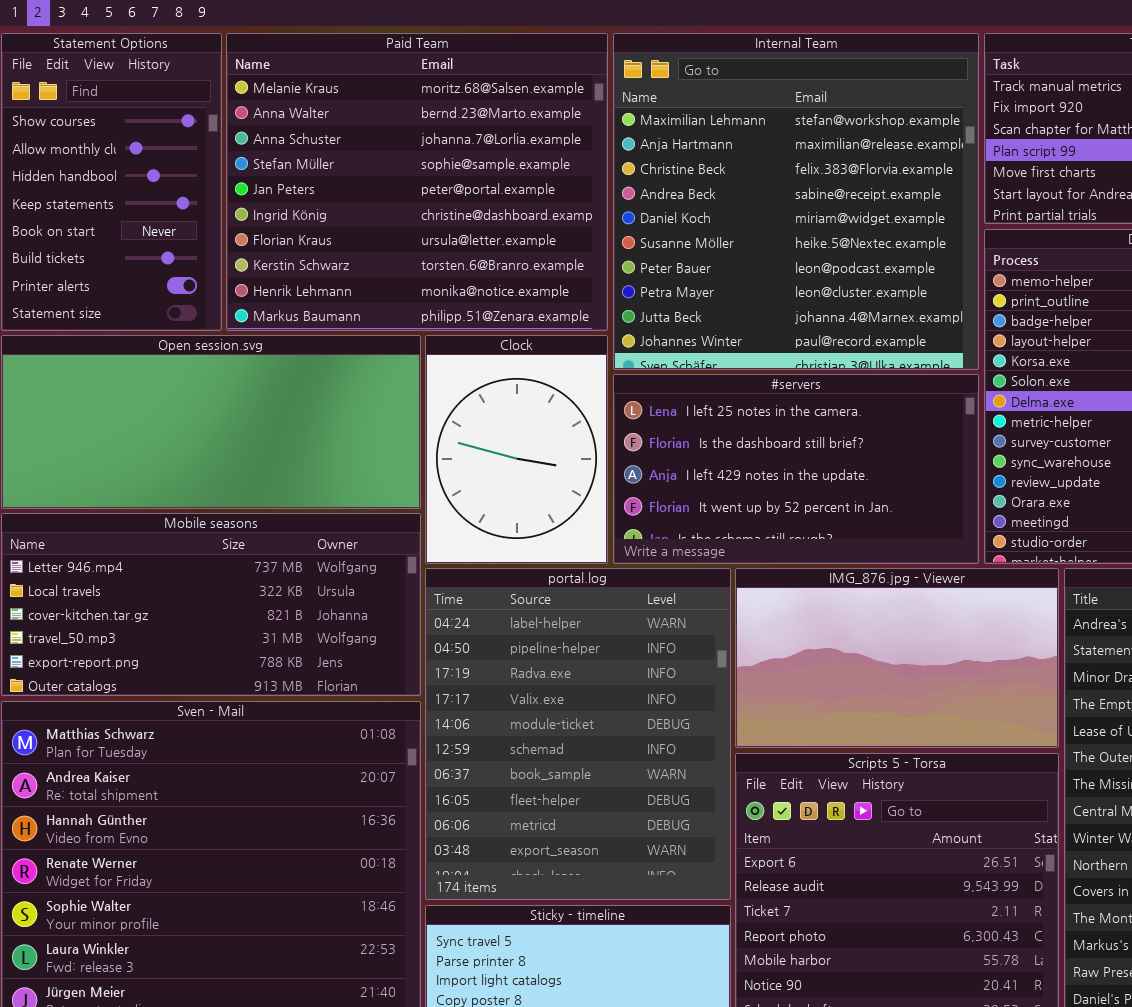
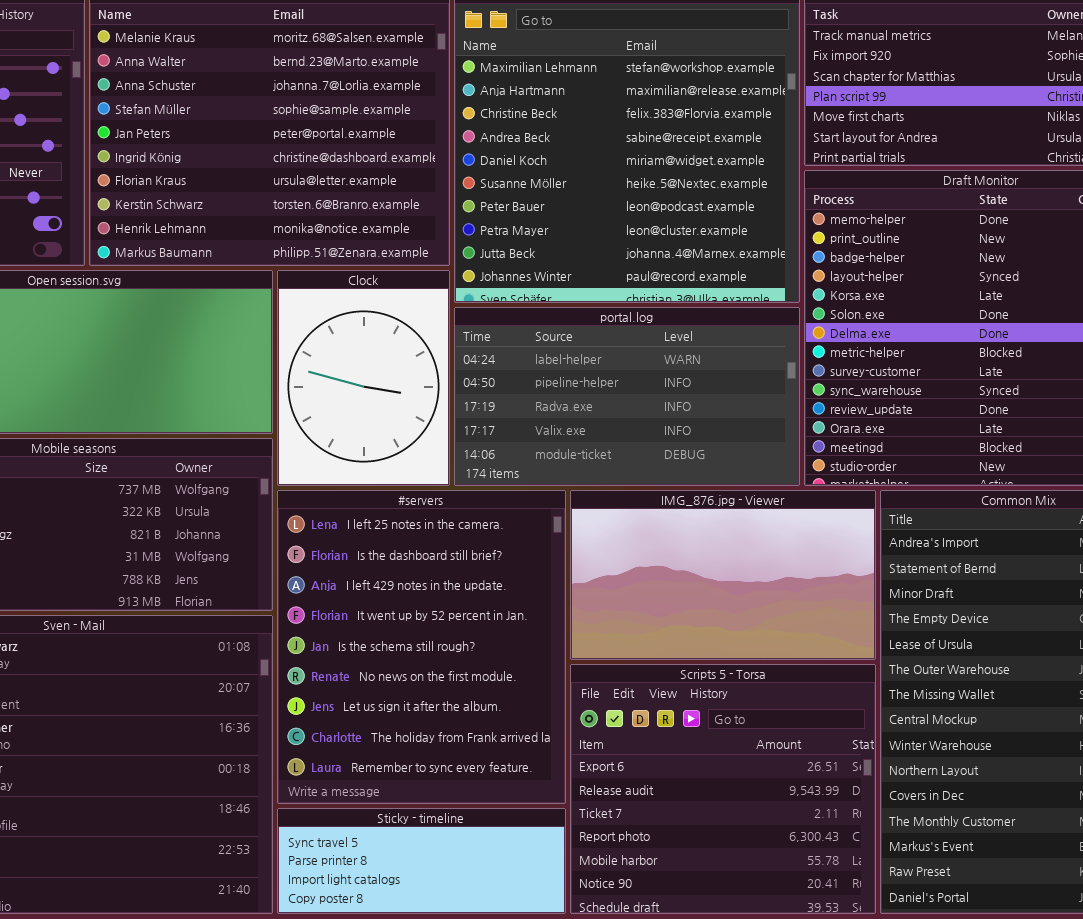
#servers: [613,374,979,564] -> [277,490,566,804], moved, resized
portal.log: [425,568,731,900] -> [454,307,800,486], moved, resized

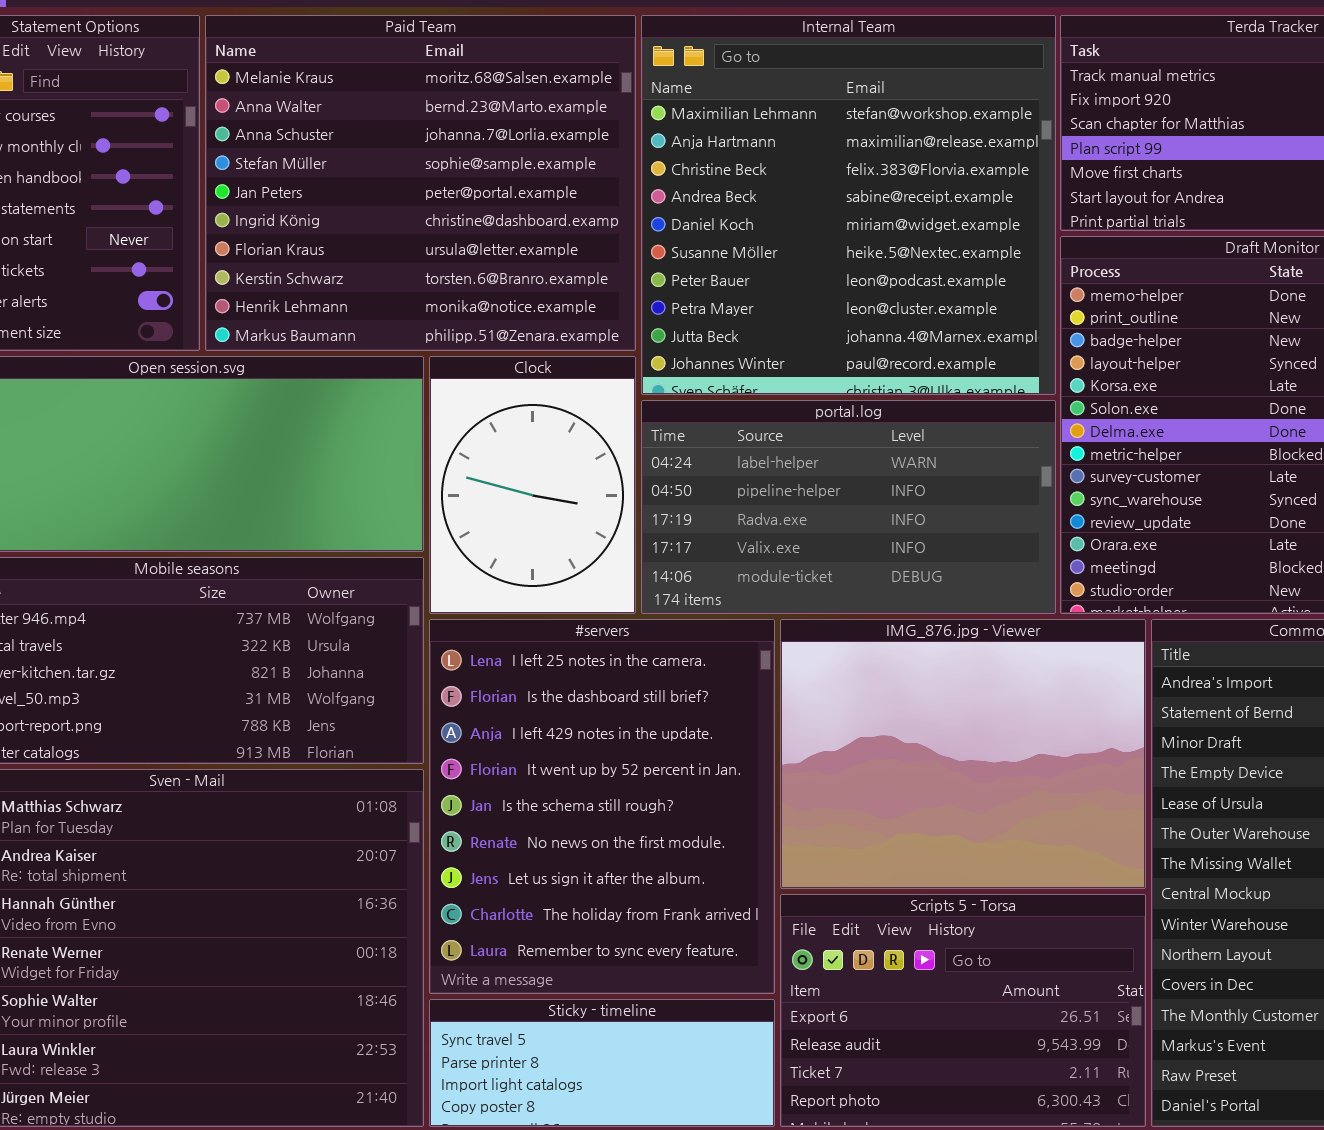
IMG_876.jpg - Viewer: [570,490,876,660] -> [780,619,1146,889], resized
Scripts 5 - Torsa: [570,664,876,914] -> [780,894,1146,1127], resized

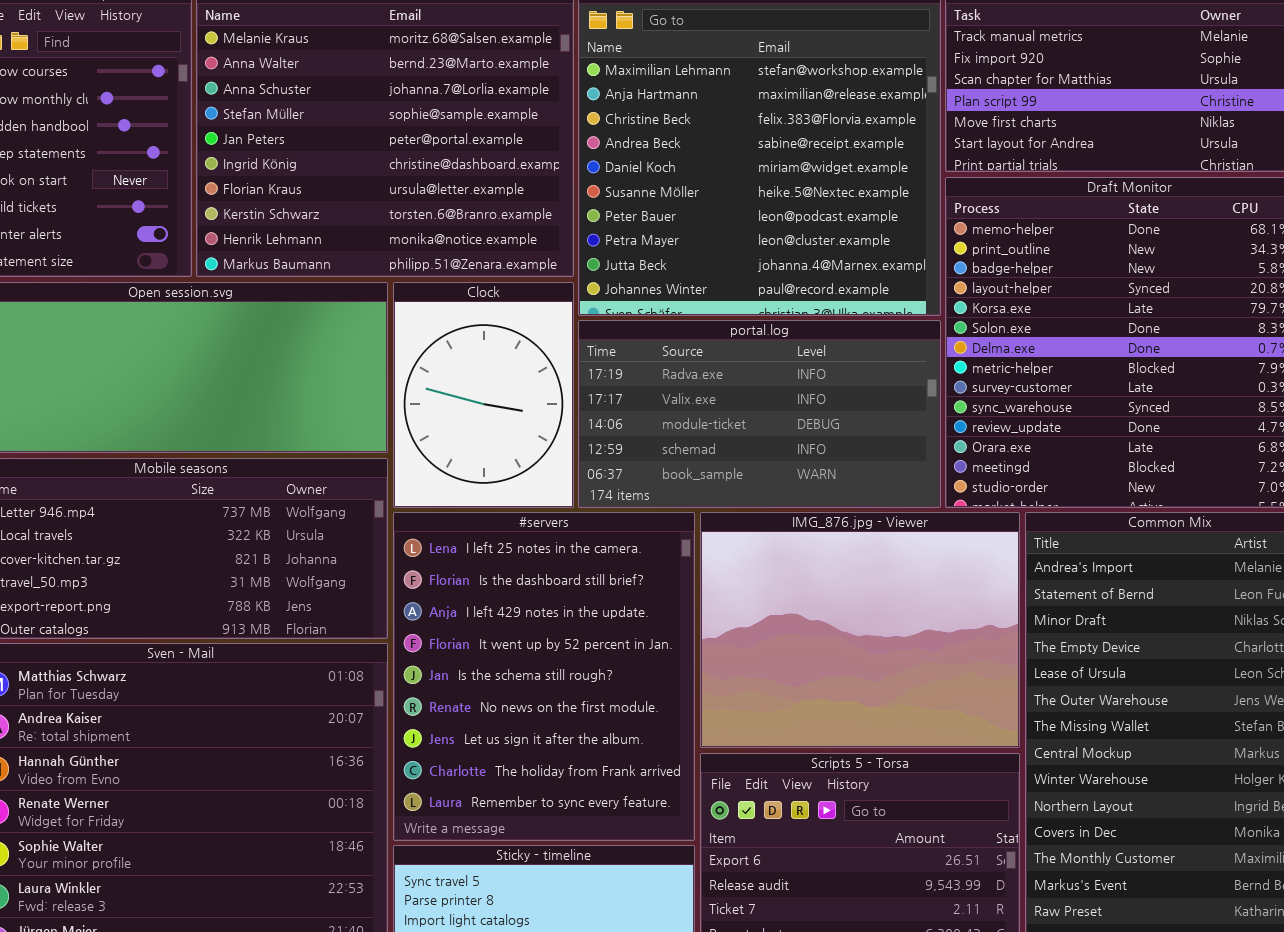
portal.log: [641,400,1056,614] -> [578,320,941,508], scrolled down 2 rows

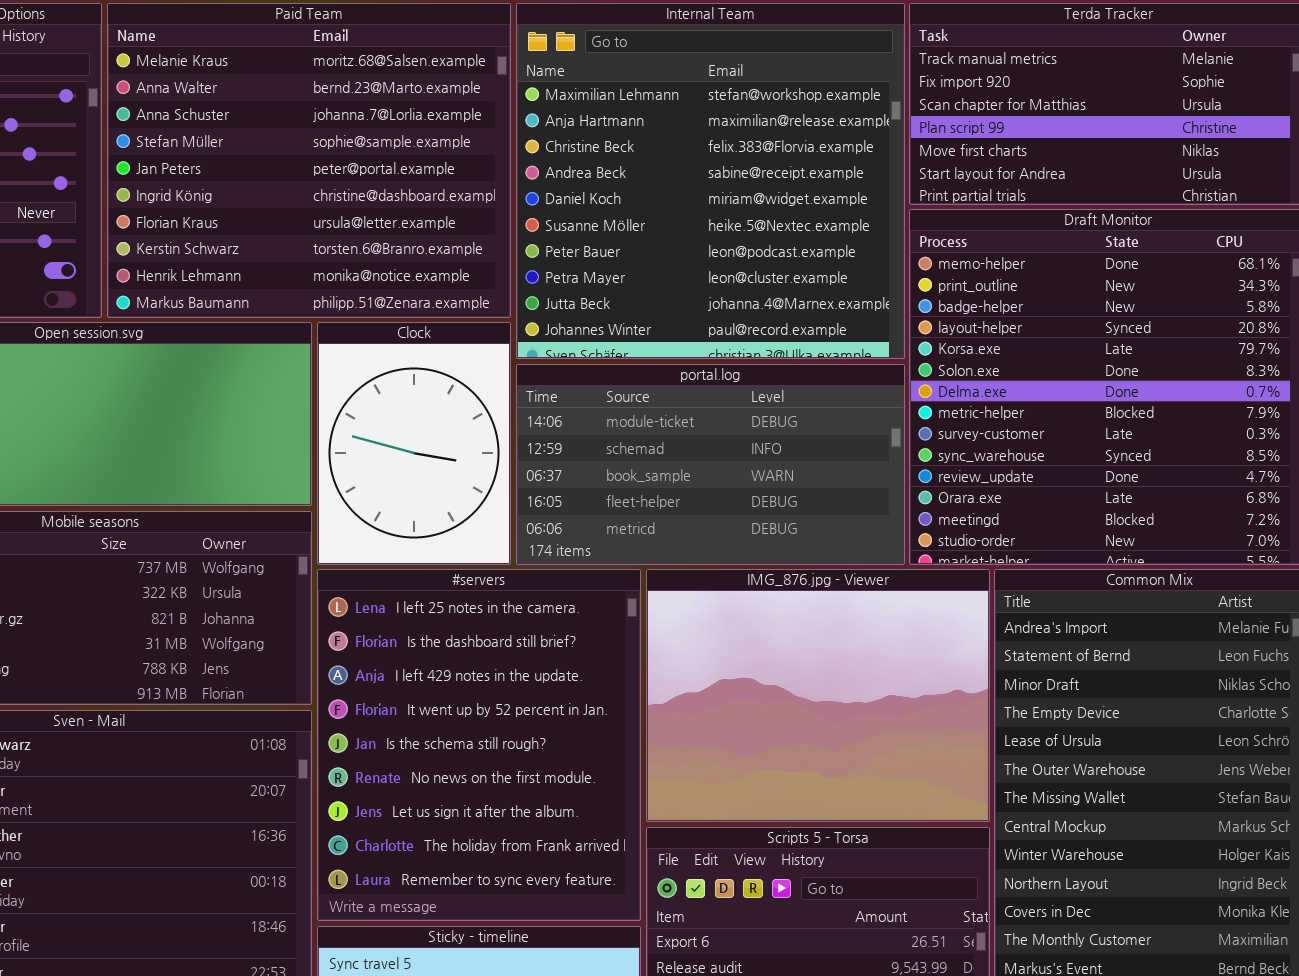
portal.log: [578,320,941,508] -> [516,364,905,565], scrolled down 2 rows

